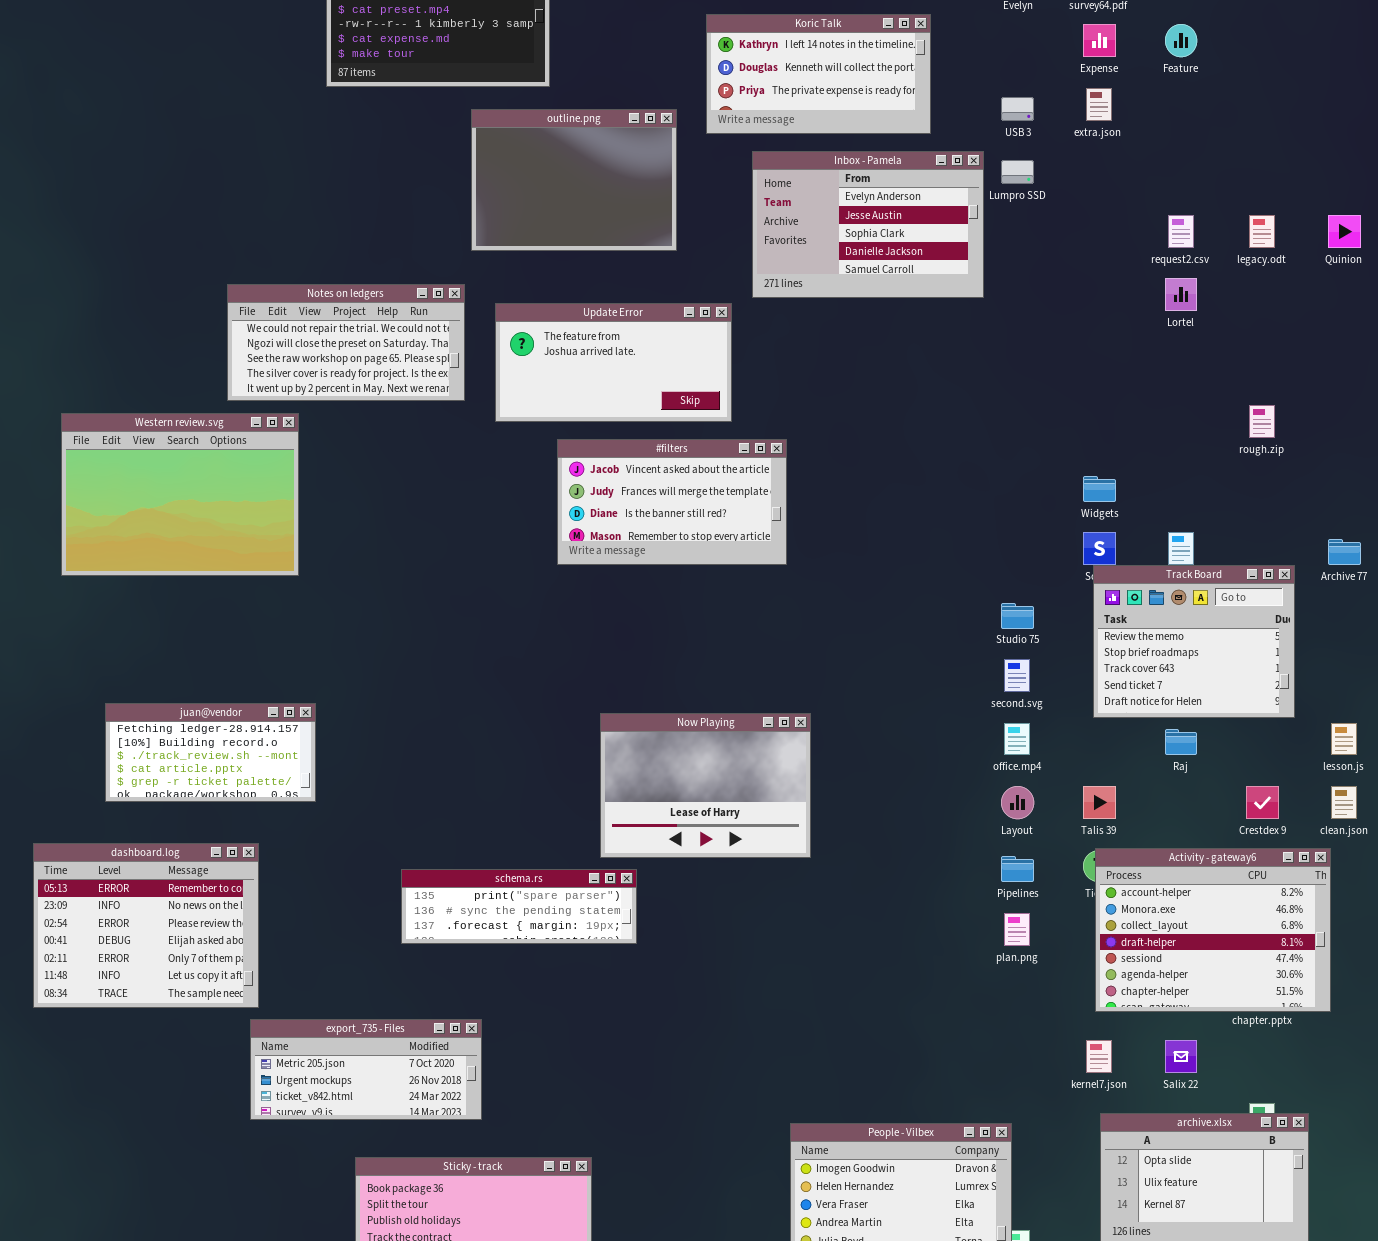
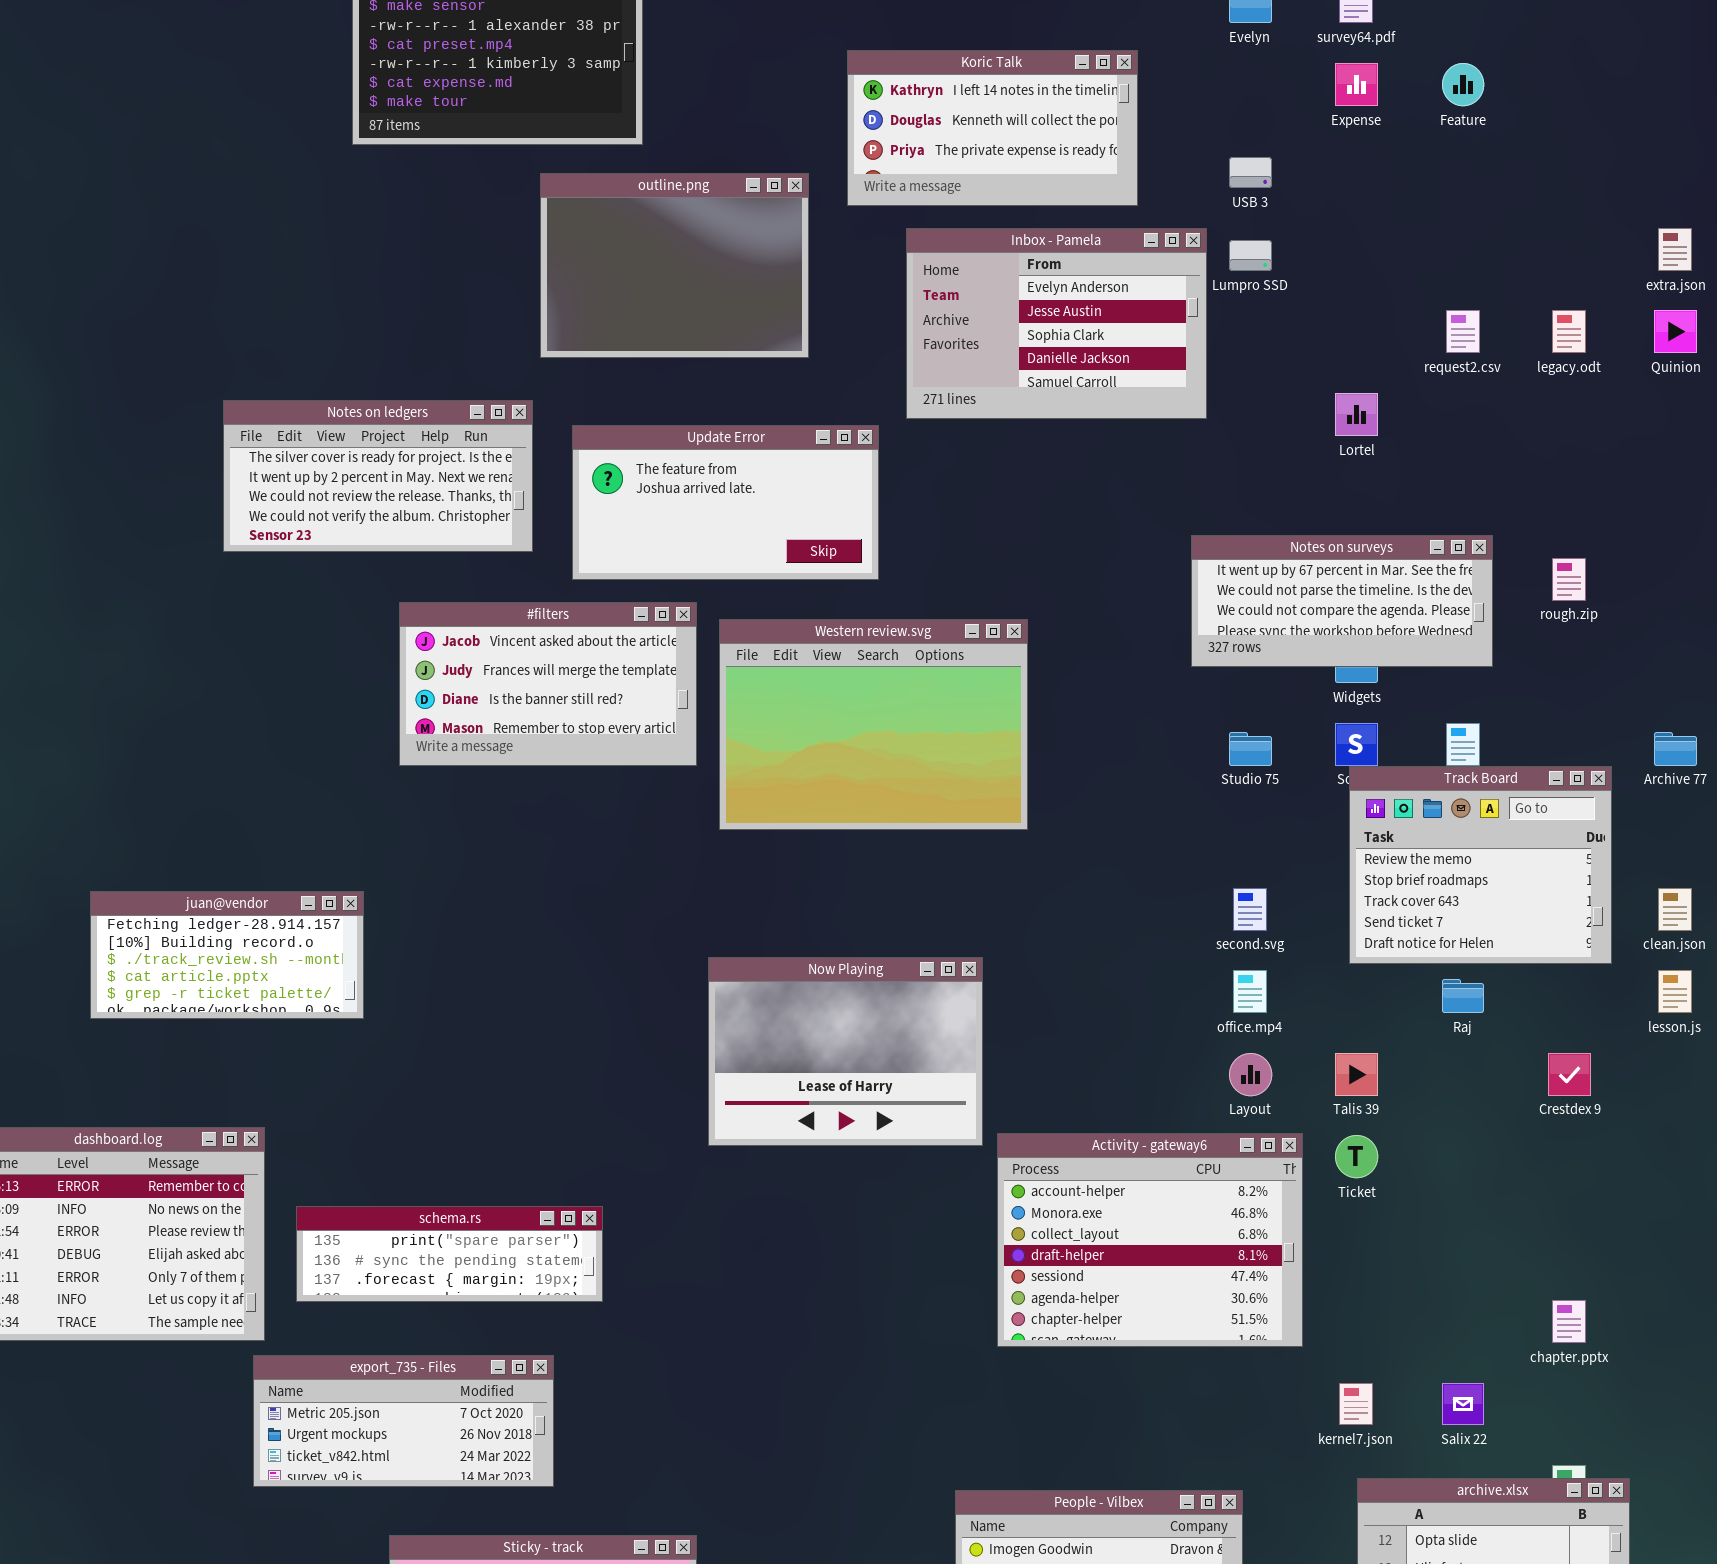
extra.json: [1086,88,1112,121] -> [1658,228,1692,271], moved
Lortel: [1165,278,1197,311] -> [1335,393,1378,436], moved
Notes on ledgers: [227,284,465,401] -> [223,400,533,552], scrolled down 3 rows
Notes on surveys: none -> [1191,535,1493,667], opened
Western review.svg: [61,413,299,576] -> [719,619,1028,830], moved
#filters: [557,439,787,565] -> [399,602,697,766], moved
Studio 75: [1001,603,1034,629] -> [1229,732,1272,766], moved
juan@vendor: [105,703,316,802] -> [90,891,364,1019], moved
clean.json: [1331,786,1357,819] -> [1658,888,1692,931], moved
Activity - gateway6: [1095,848,1331,1012] -> [997,1133,1303,1347], moved
schema.rs: [401,869,637,944] -> [296,1206,603,1302], moved

